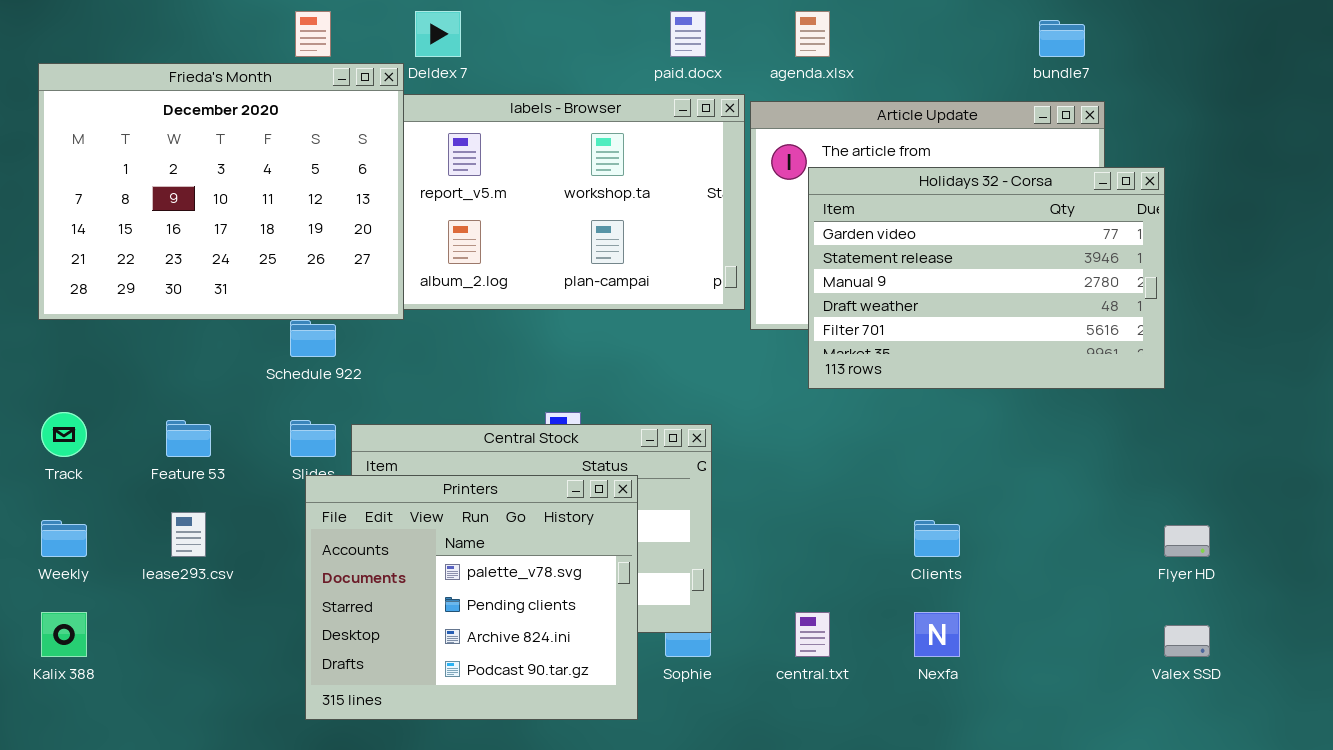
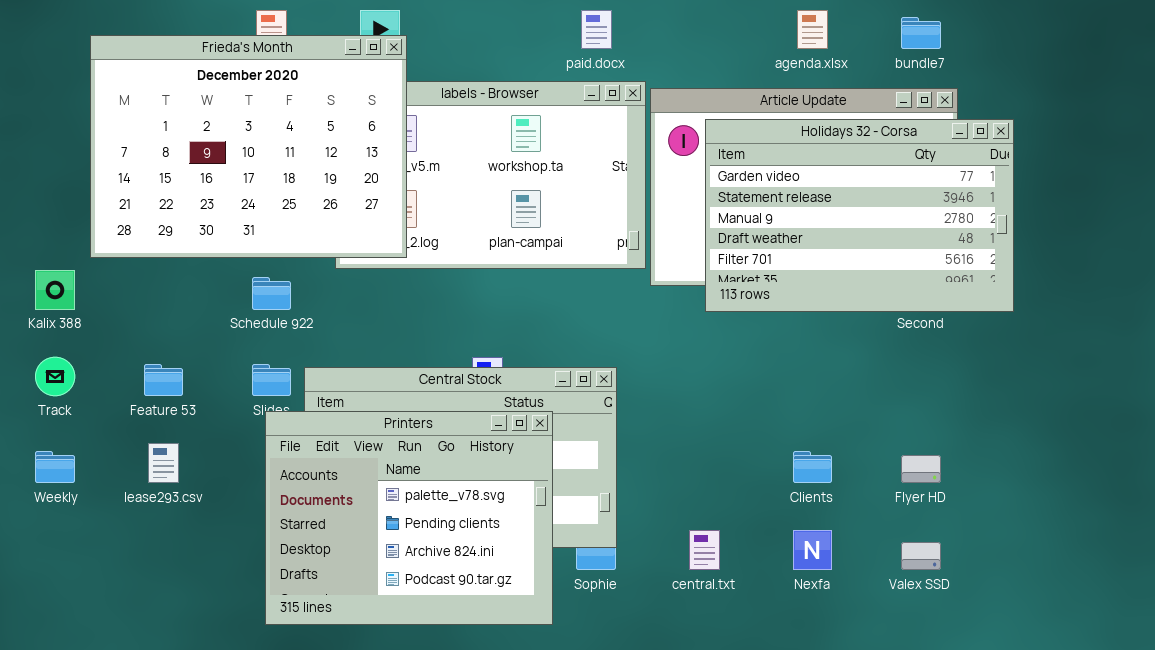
agenda.xlsx: [795,11,830,57] -> [797,10,828,49], moved
Frieda's Month: [38,63,404,320] -> [90,35,407,258], moved
Holidays 32 - Corsa: [808,167,1165,389] -> [705,119,1014,312], moved
Flyer HD: [1164,525,1210,557] -> [901,455,941,483], moved
Kalix 388: [41,612,87,657] -> [35,270,75,310], moved
Valex SSD: [1164,625,1210,657] -> [901,542,941,570], moved

